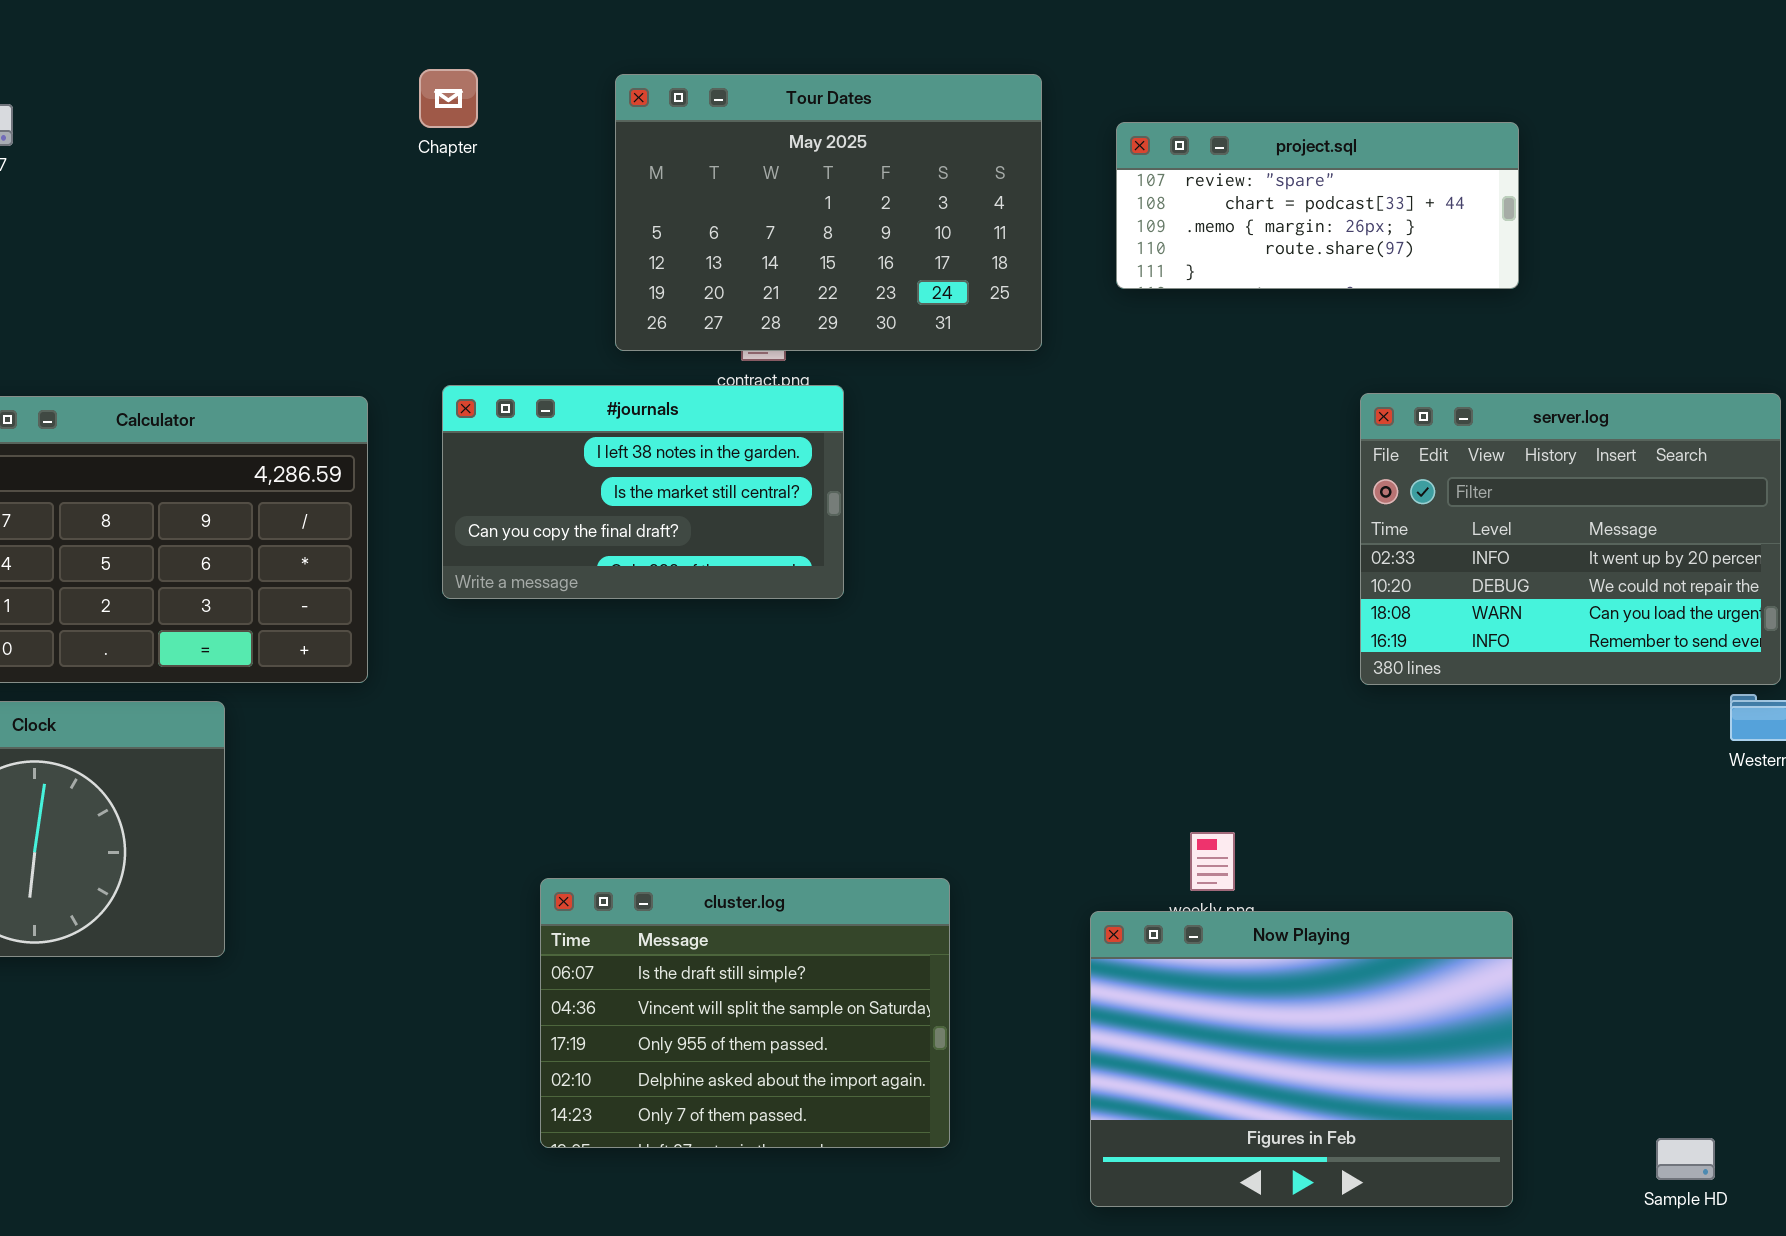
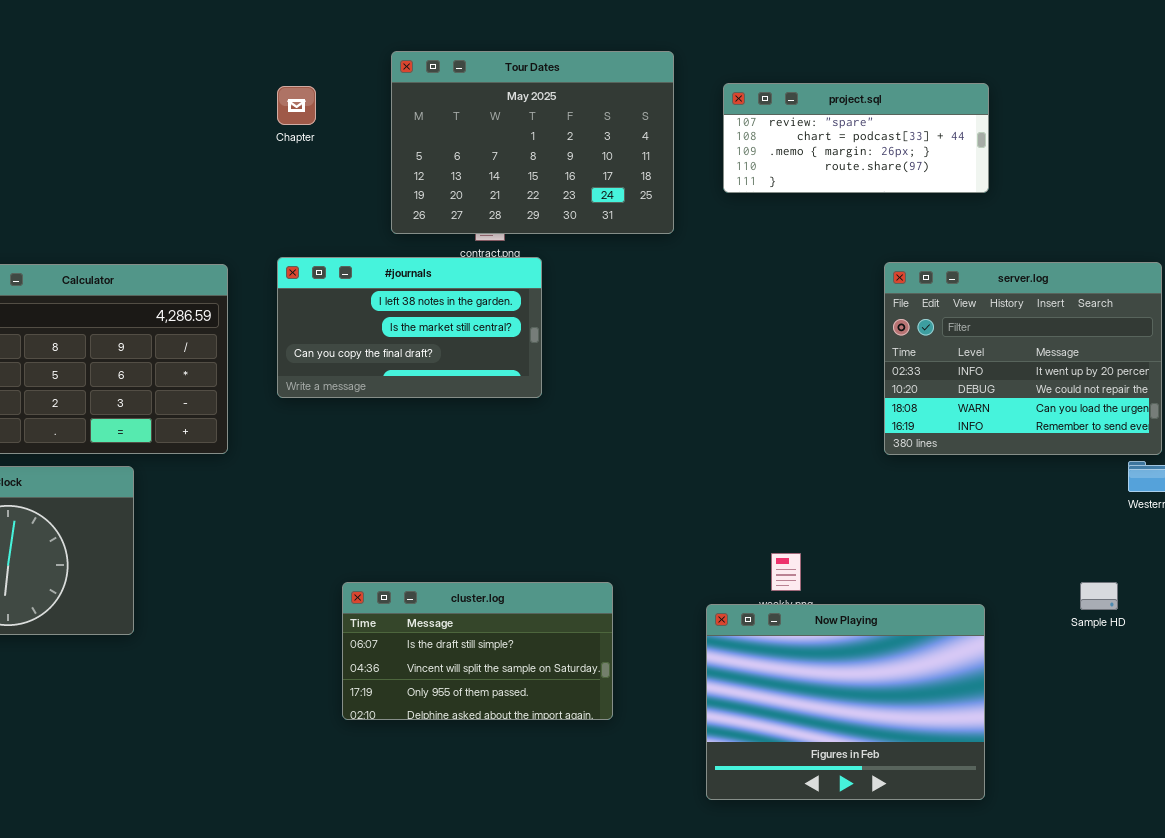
Chapter: [419,69,478,128] -> [277,86,316,125], moved
cluster.log: [540,878,950,1148] -> [342,582,613,720], resized
Sample HD: [1656,1138,1715,1180] -> [1080,582,1118,610], moved

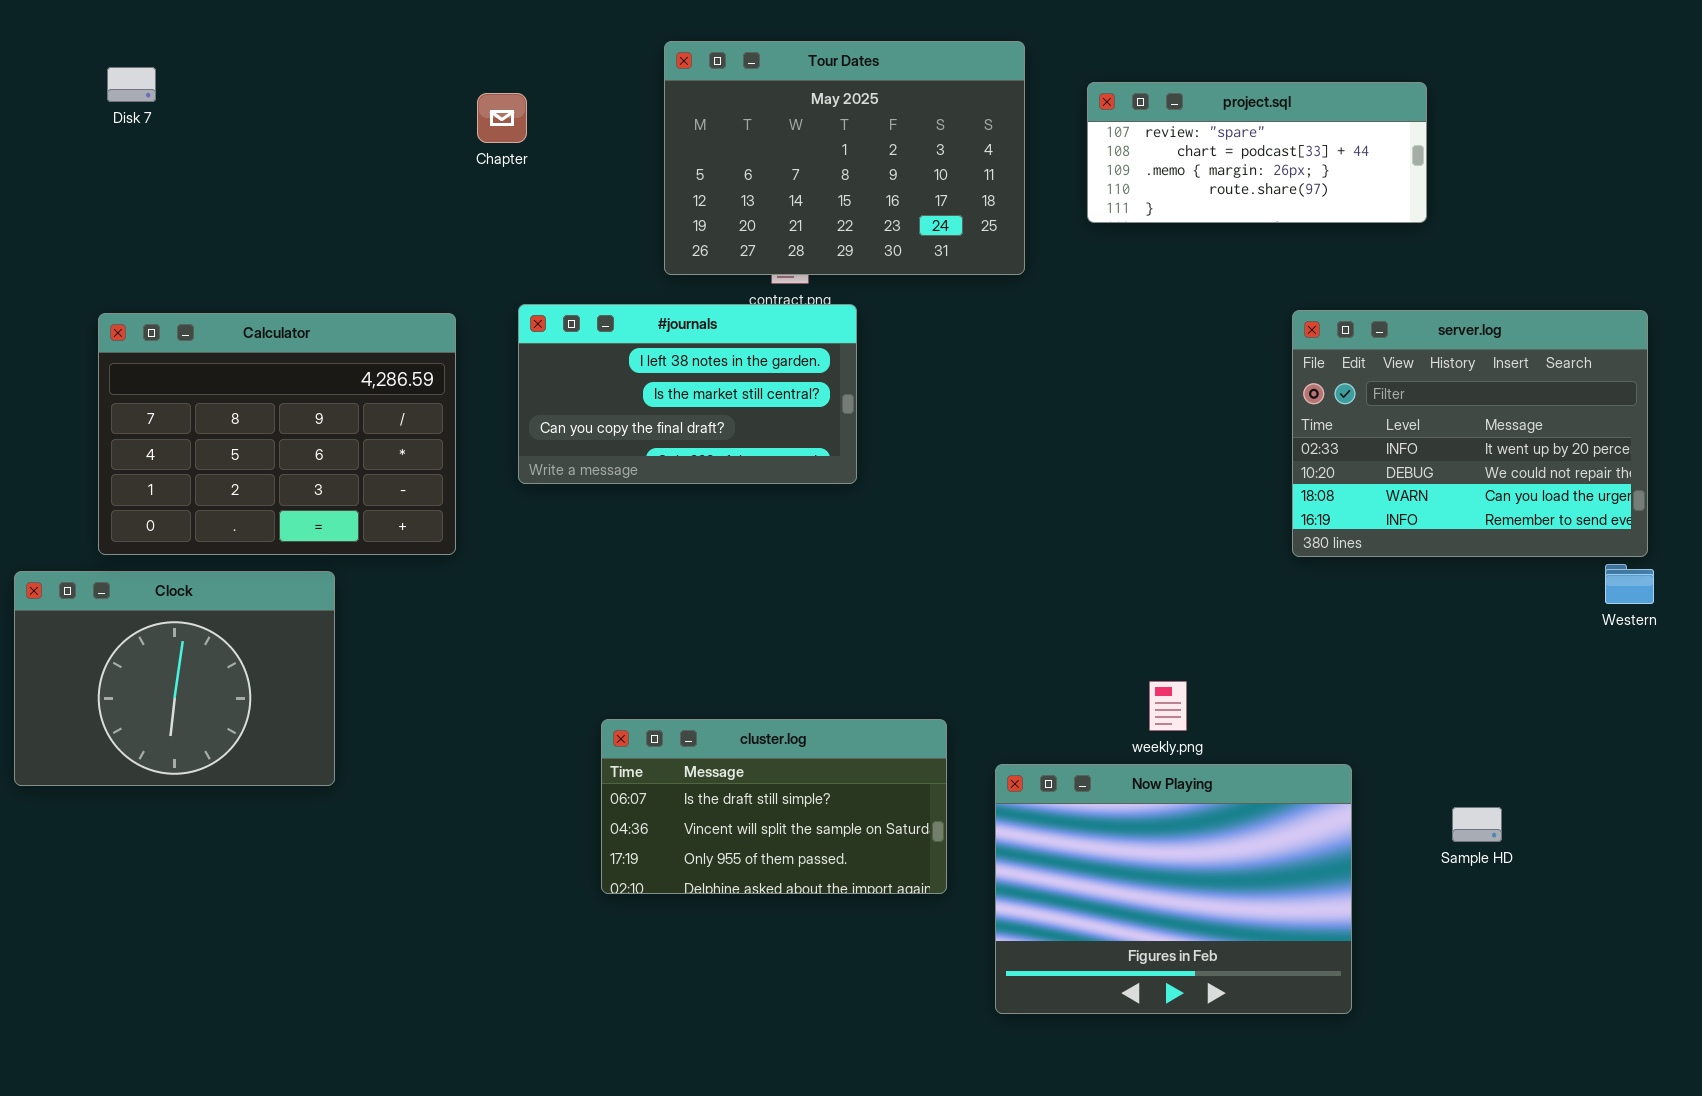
Chapter: [277,86,316,125] -> [477,93,527,143], moved
Sample HD: [1080,582,1118,610] -> [1452,807,1502,842], moved
Now Playing: [706,604,985,800] -> [995,764,1352,1014], moved

